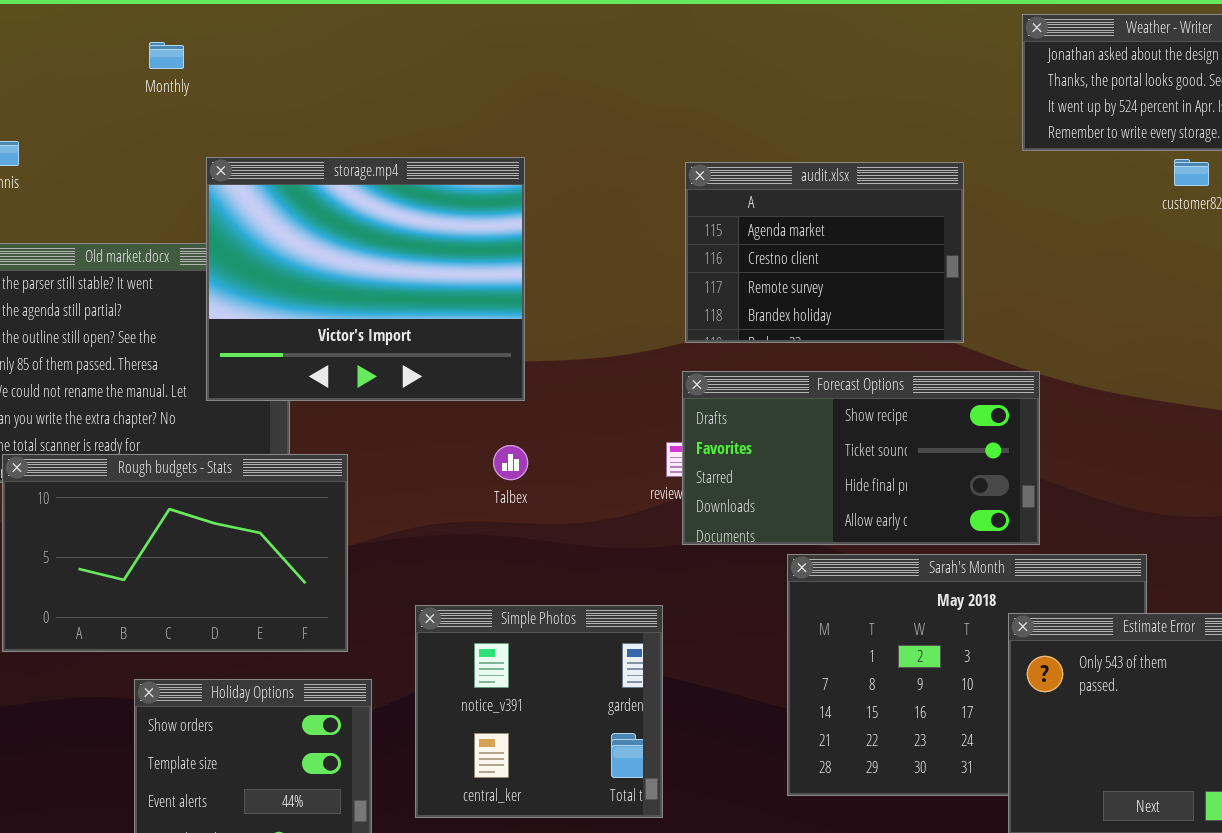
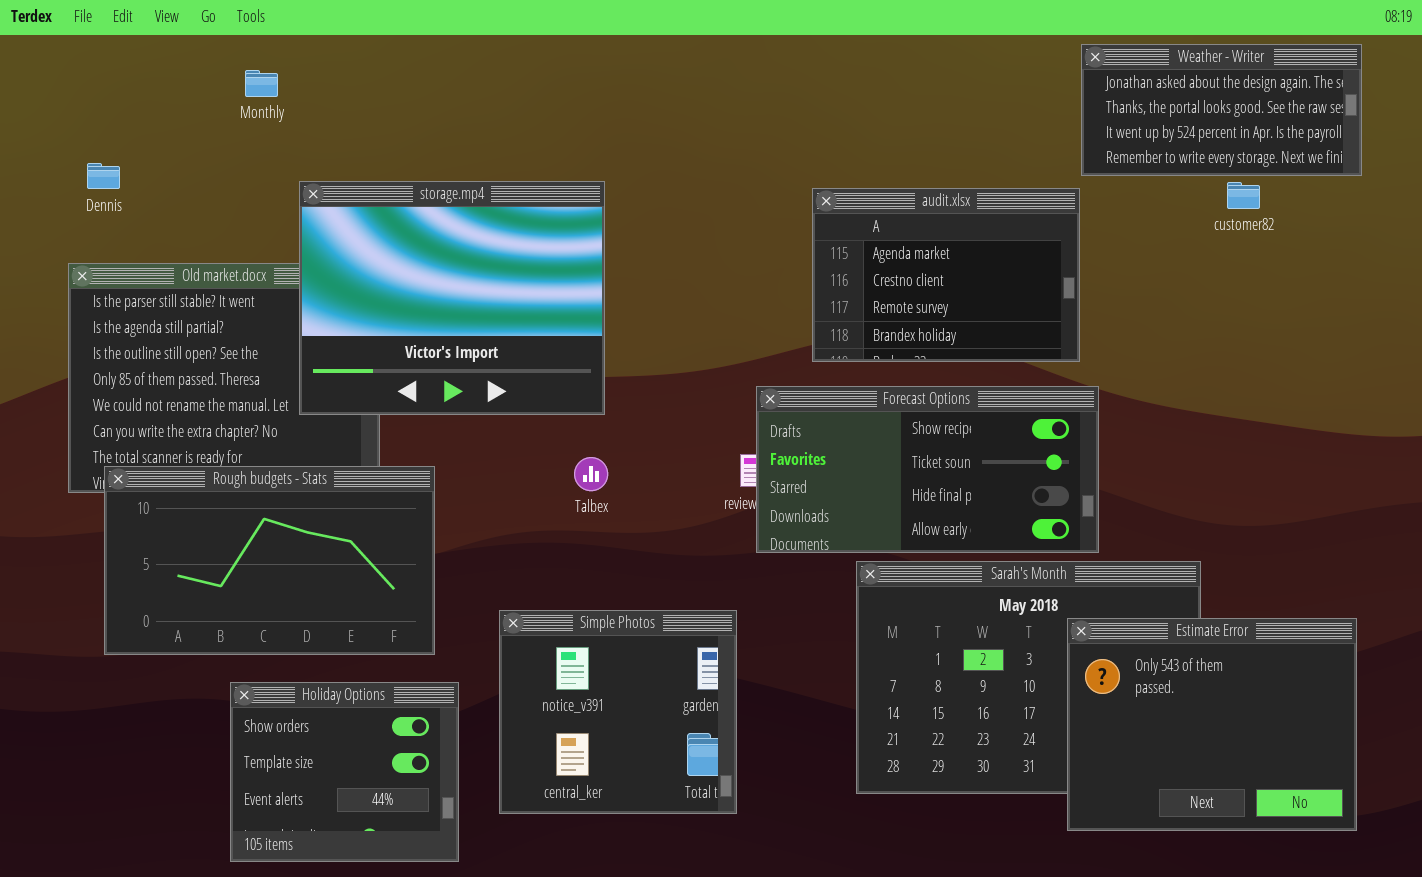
audit.xlsx: [685,162,964,343] -> [812,188,1080,362], moved

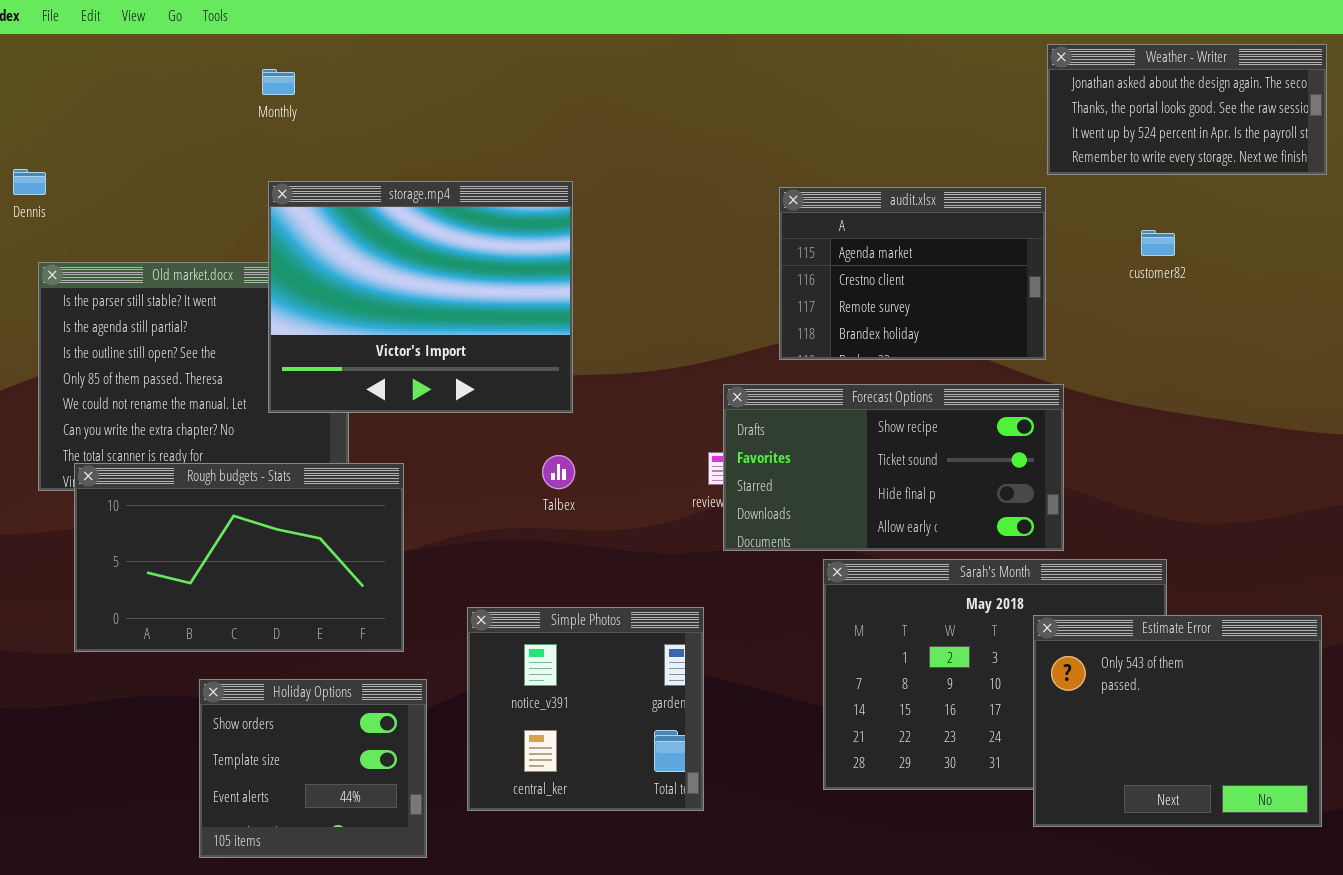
Monthly: [245,70,278,97] -> [262,69,295,95], moved
Dennis: [87,163,120,189] -> [13,169,46,195], moved
customer82: [1227,182,1260,209] -> [1141,230,1175,256], moved

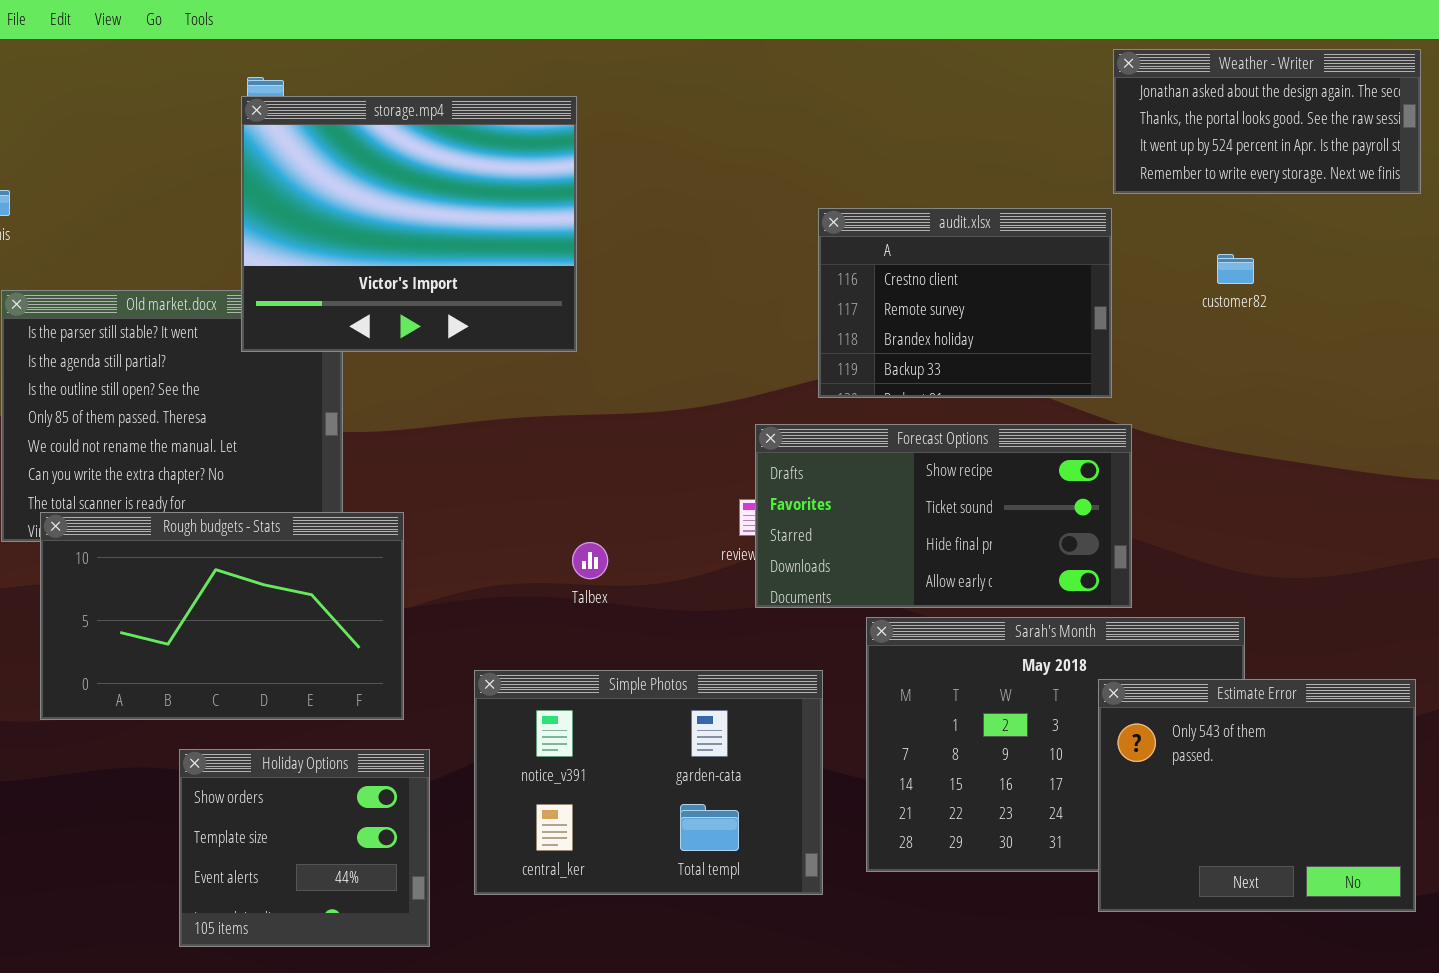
storage.mp4: [268,181,573,413] -> [241,96,577,352], moved
audit.xlsx: [779,187,1046,360] -> [818,208,1112,398], scrolled down 1 row
Talbex: [542,455,575,489] -> [572,542,608,579], moved
Simple Photos: [467,607,704,811] -> [474,670,823,895], resized

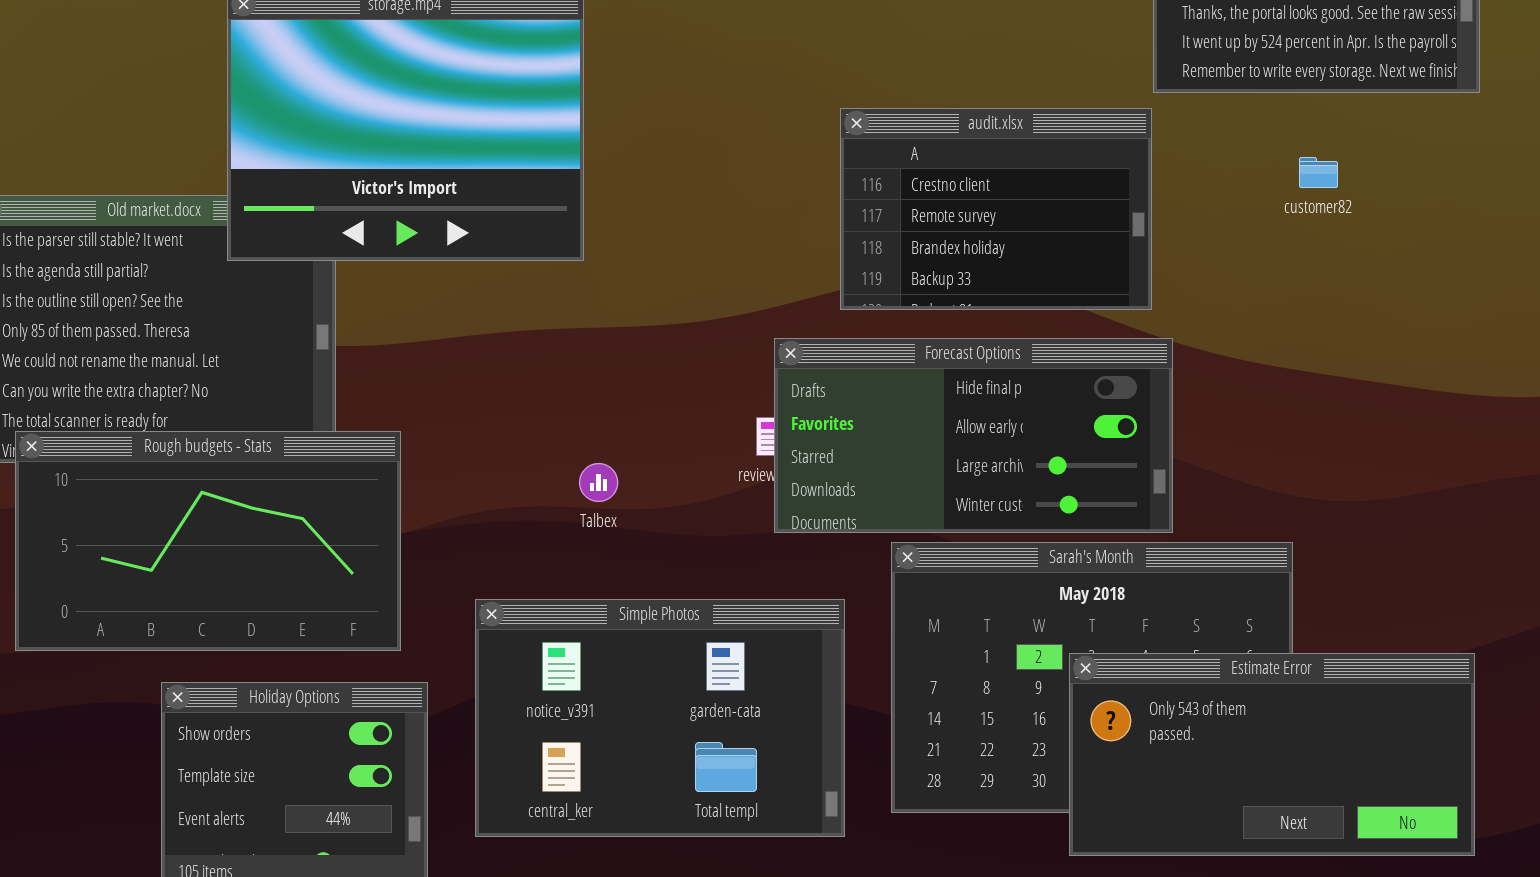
customer82: [1217,254,1254,284] -> [1299,157,1338,188], moved
Forecast Options: [755,424,1132,608] -> [774,338,1173,533], scrolled down 2 rows
Estimate Error: [1098,679,1416,912] -> [1069,653,1475,856], resized

